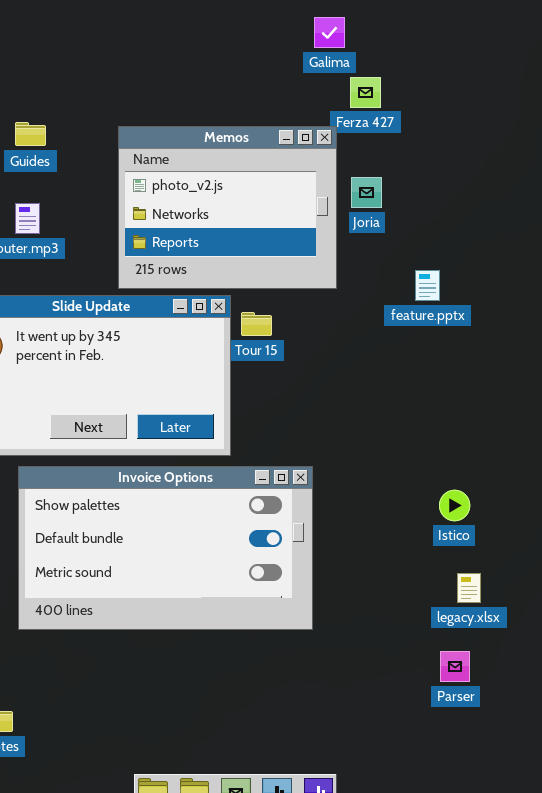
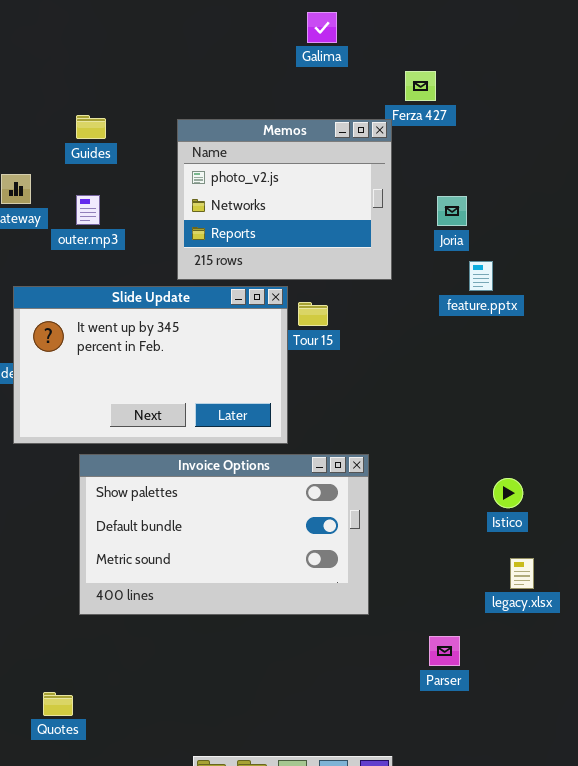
Galima: [314,17,345,48] -> [307,12,337,43], moved
Joria: [351,177,382,208] -> [437,196,467,226], moved
Parser: [440,651,470,682] -> [429,636,460,666], moved

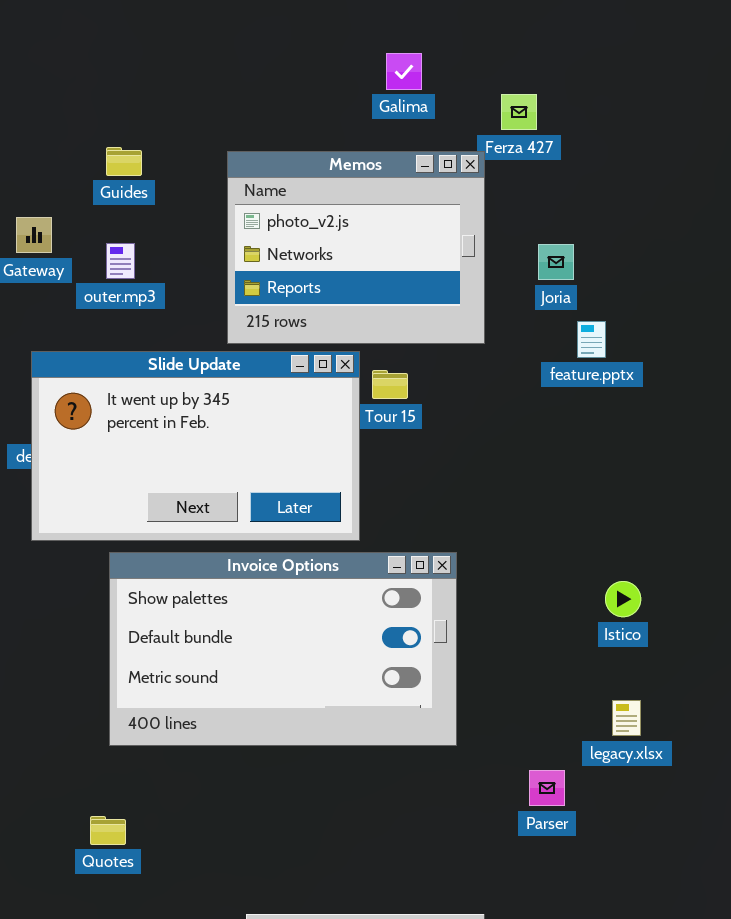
Galima: [307,12,337,43] -> [386,53,422,90], moved
legacy.xlsx: [510,558,534,589] -> [612,700,641,736], moved
Quotes: [43,692,73,716] -> [90,816,126,845], moved

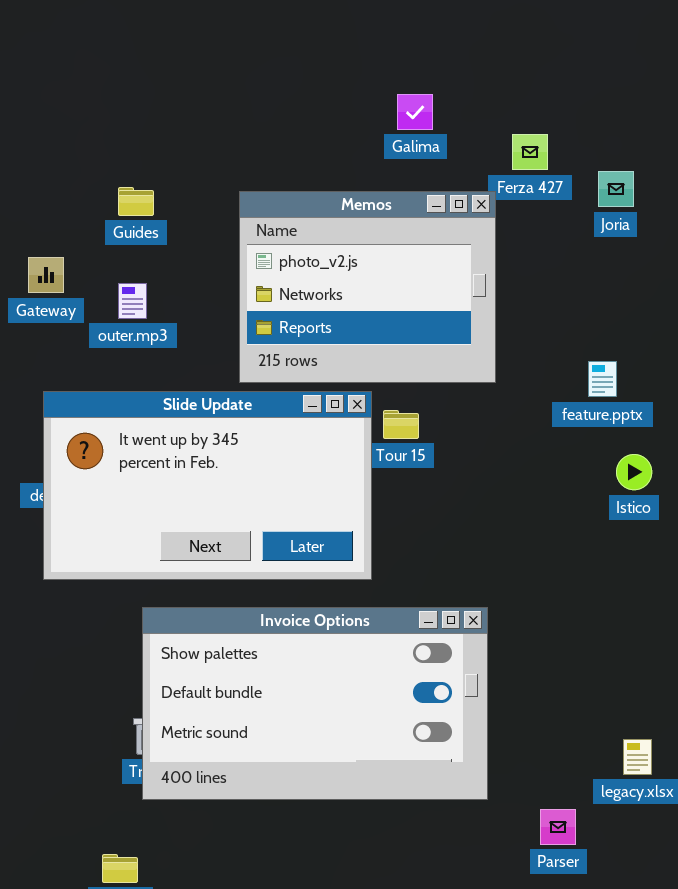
Joria: [538,244,574,280] -> [598,171,634,207], moved
Invoice Options: [109,552,457,746] -> [142,607,488,800], moved
Istico: [605,581,641,617] -> [616,454,652,490], moved

